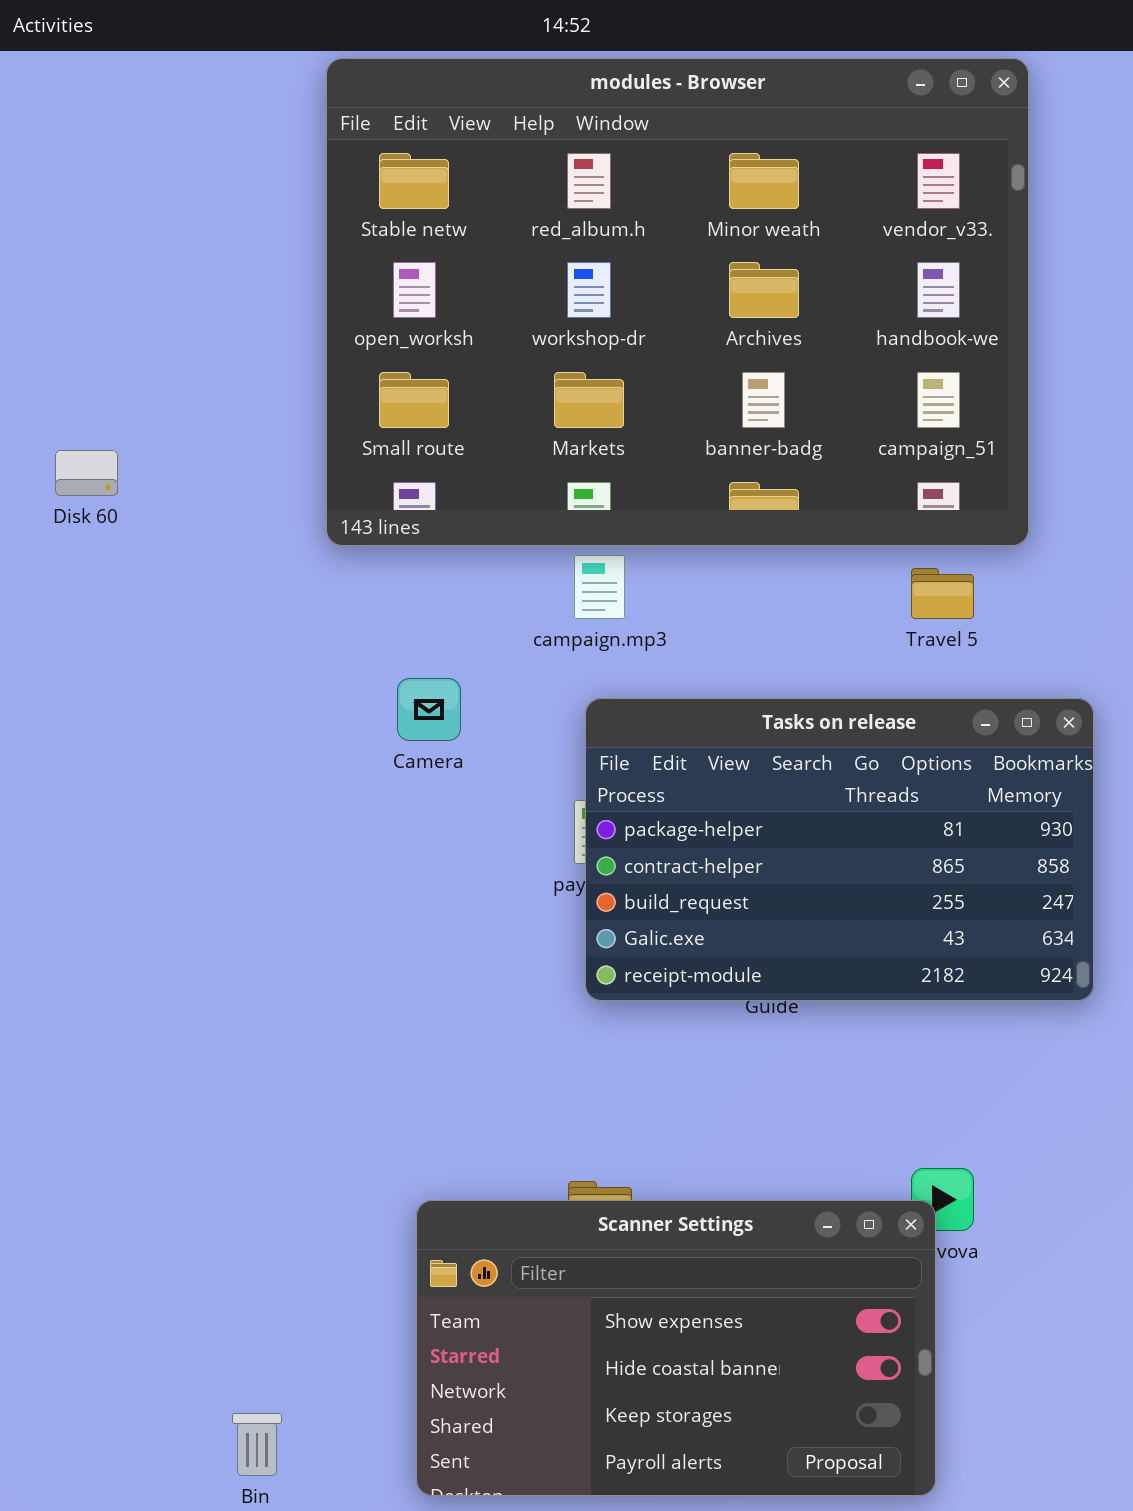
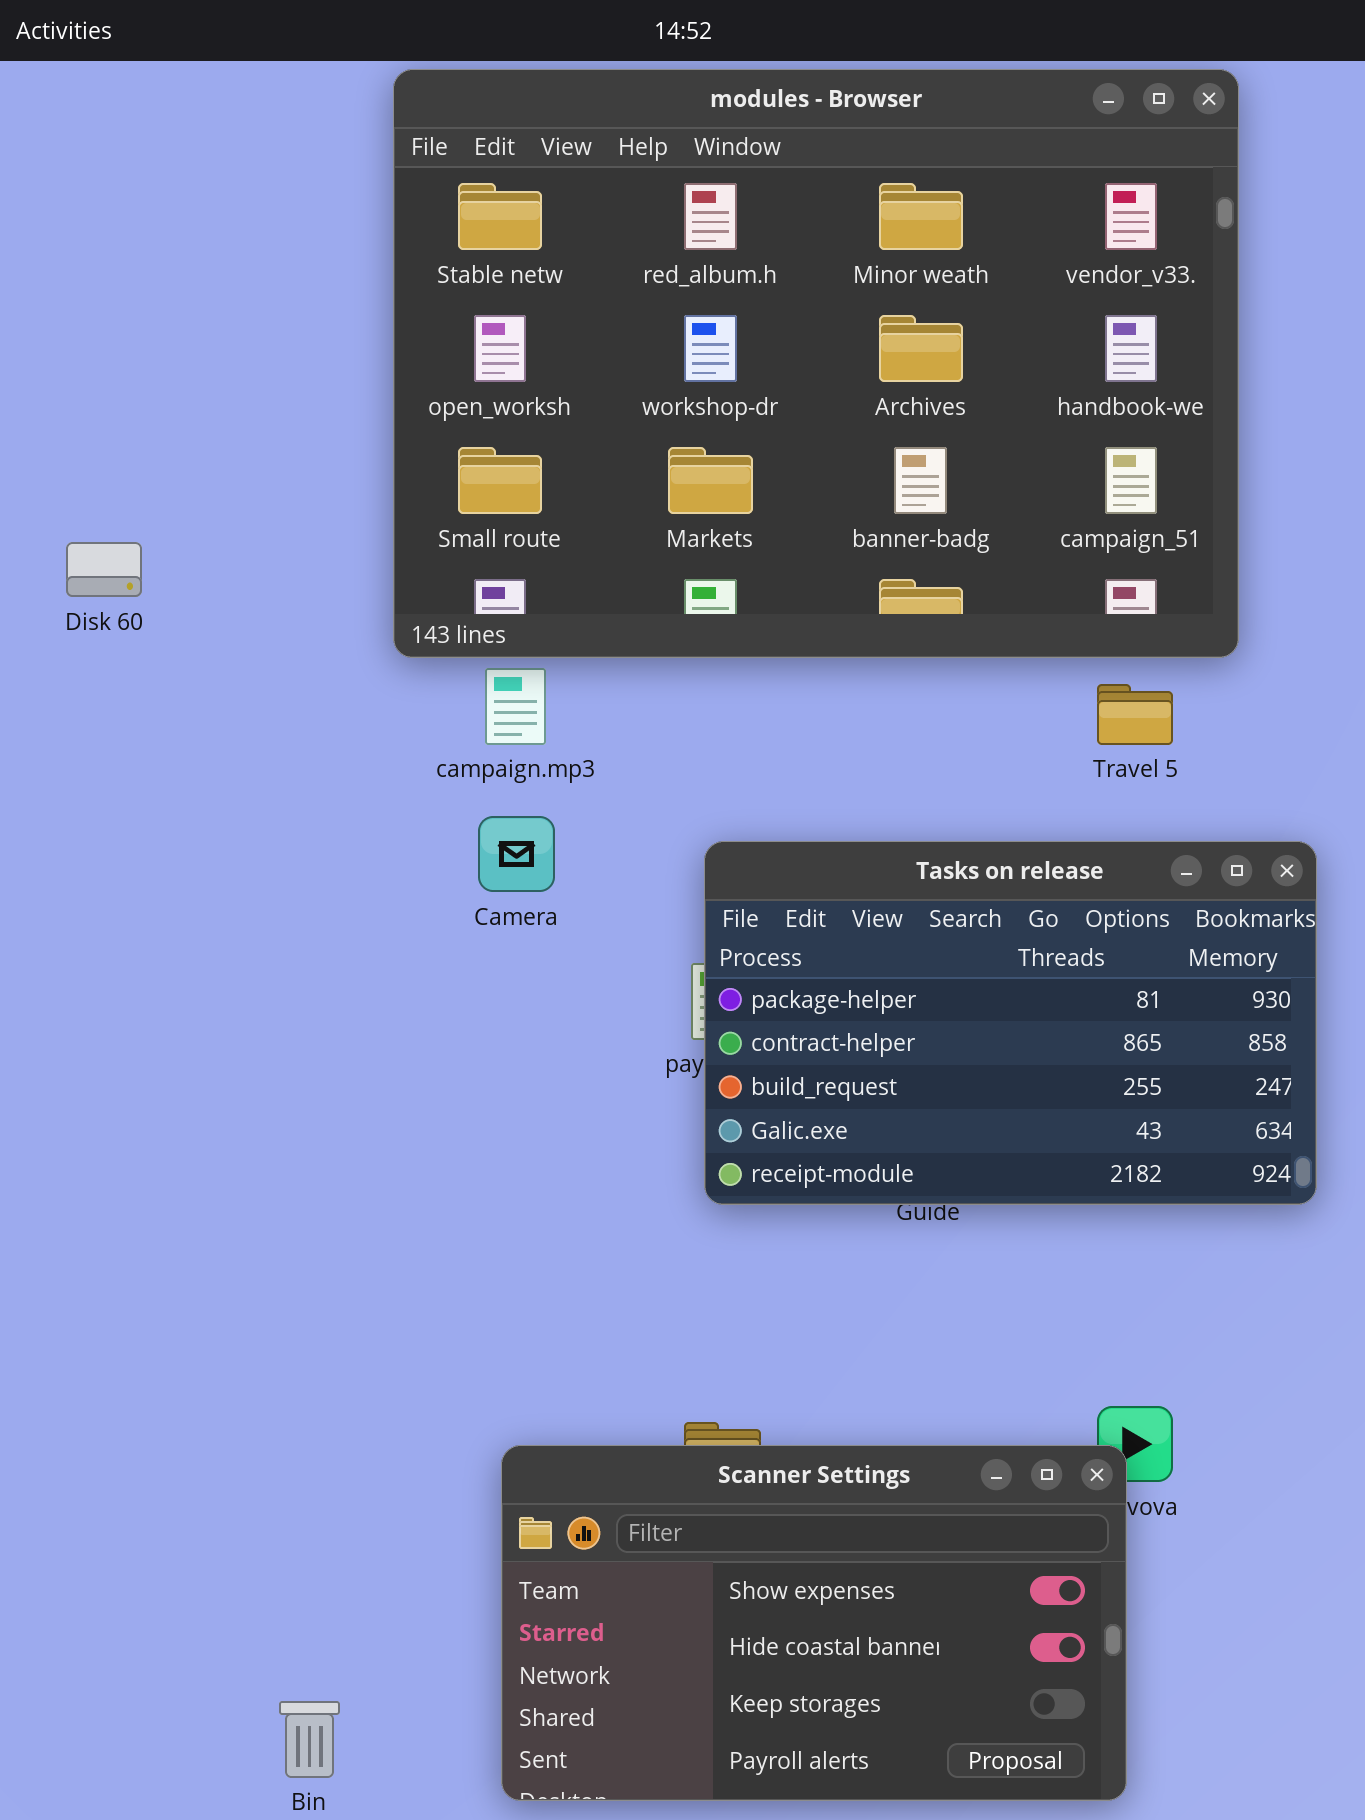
campaign.mp3: [574,555,625,619] -> [485,668,546,745], moved

